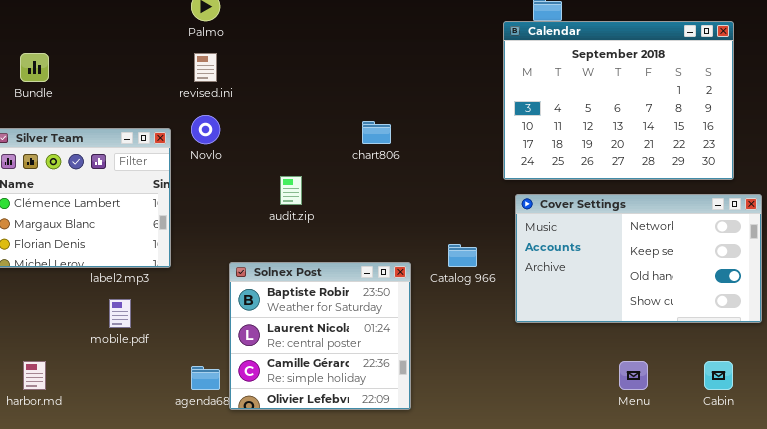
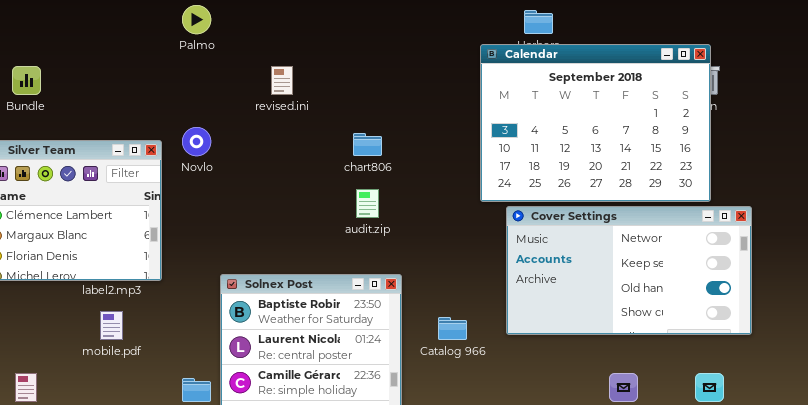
Calendar: [503,21,734,180] -> [480,44,711,202], moved
revised.ini: [194,53,217,82] -> [271,66,293,95], moved
audit.zip: [280,176,302,205] -> [356,189,379,218], moved
Catalog 966: [448,244,477,267] -> [438,317,467,340], moved

